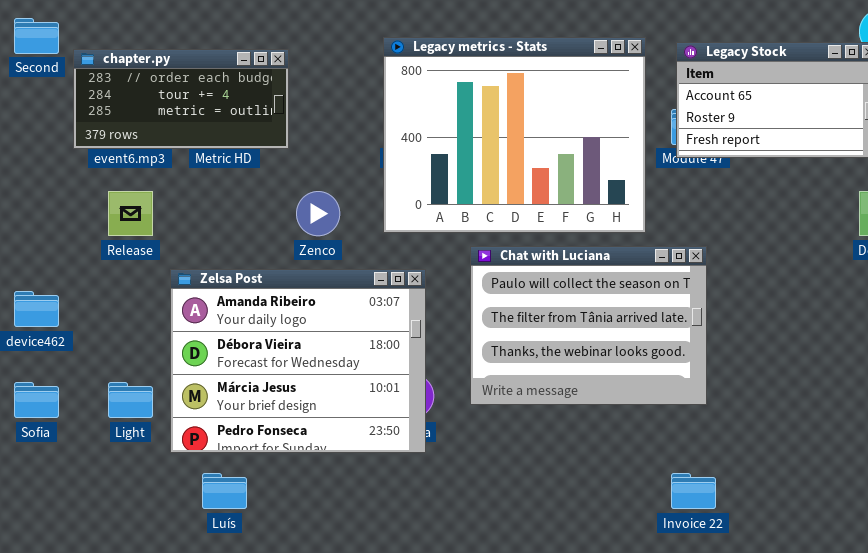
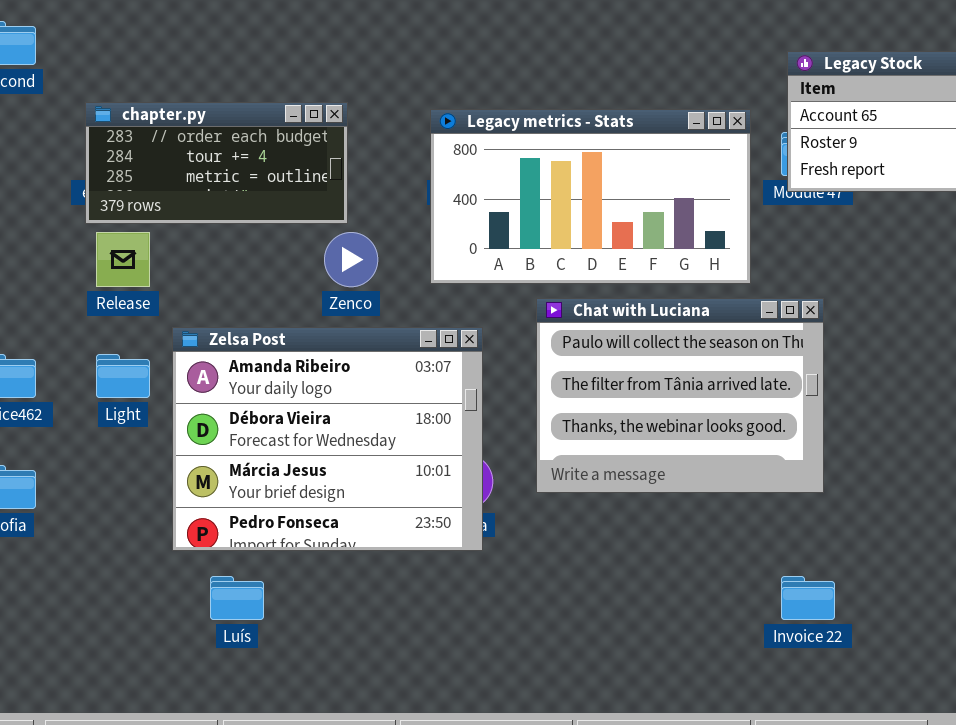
Legacy metrics - Stats: [383,37,646,233] -> [430,109,751,284], resized
chapter.py: [73,49,289,149] -> [85,102,348,224], moved
Light: [108,382,153,418] -> [96,354,150,398], moved

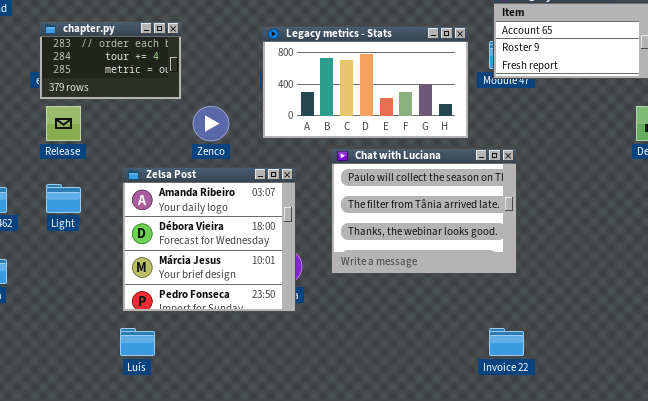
chapter.py: [85,102,348,224] -> [39,21,182,100], resized
Zelsa Post: [172,327,483,551] -> [122,167,296,312], resized

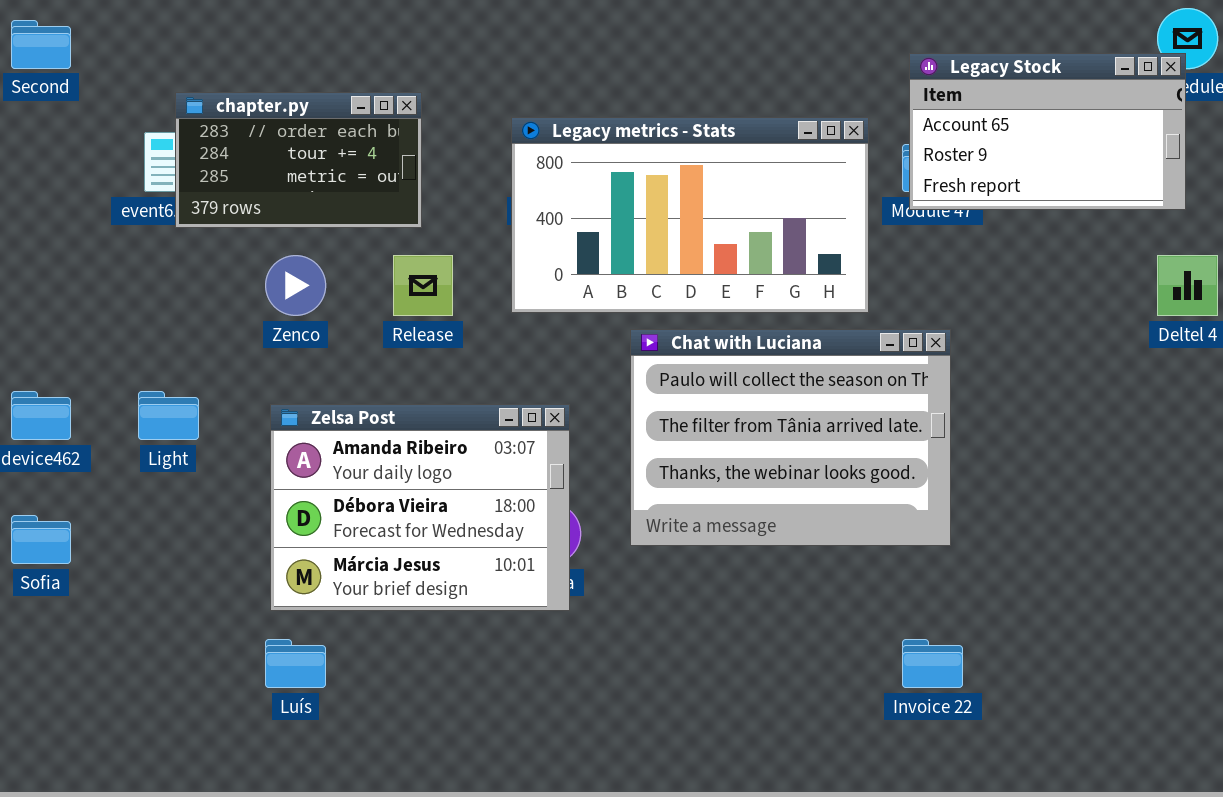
chapter.py: [39,21,182,100] -> [175,92,422,228], moved
Release: [46,106,81,141] -> [393,255,453,316], moved
Zenco: [193,106,229,141] -> [265,255,326,316], moved
Zelsa Post: [122,167,296,312] -> [270,404,570,611], resized

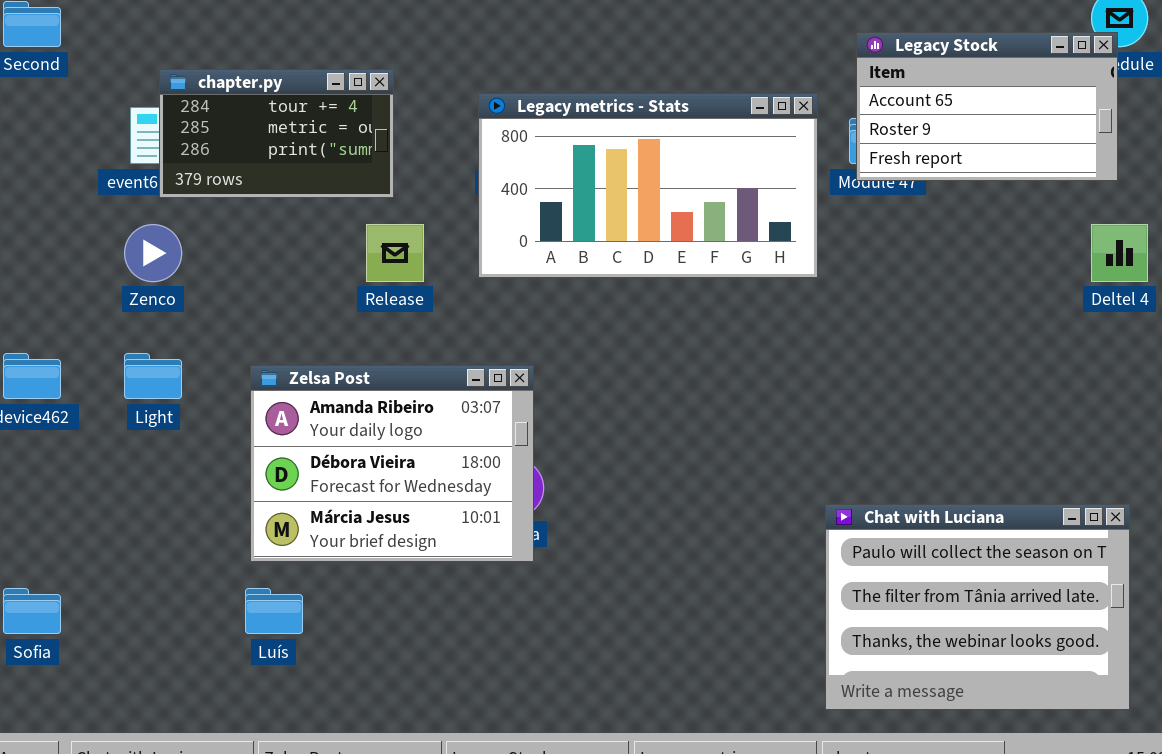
chapter.py: [175,92,422,228] -> [159,69,394,198], scrolled down 1 row
Zenco: [265,255,326,316] -> [124,224,182,282], moved
Chat with Luciana: [630,329,951,546] -> [825,504,1130,710], moved
Sofia: [11,515,71,564] -> [3,588,61,634], moved

